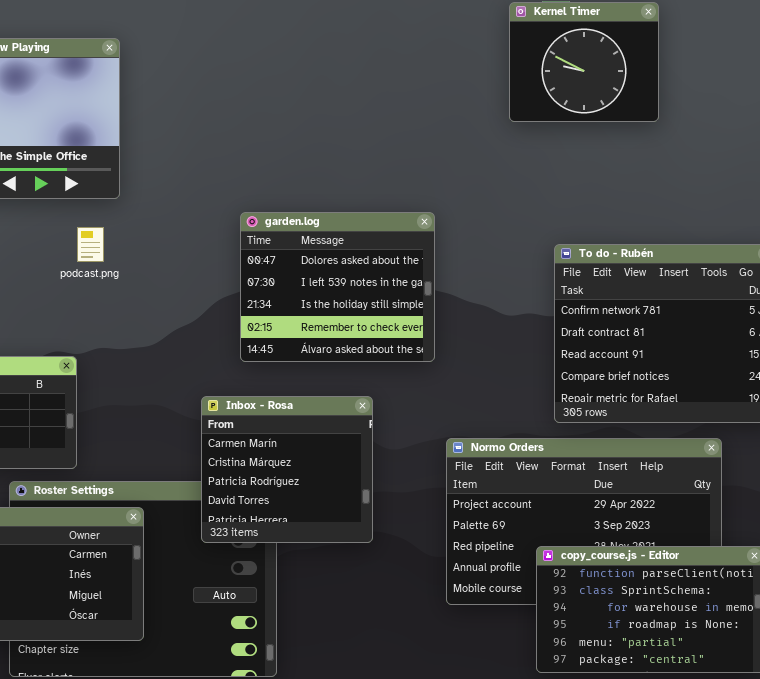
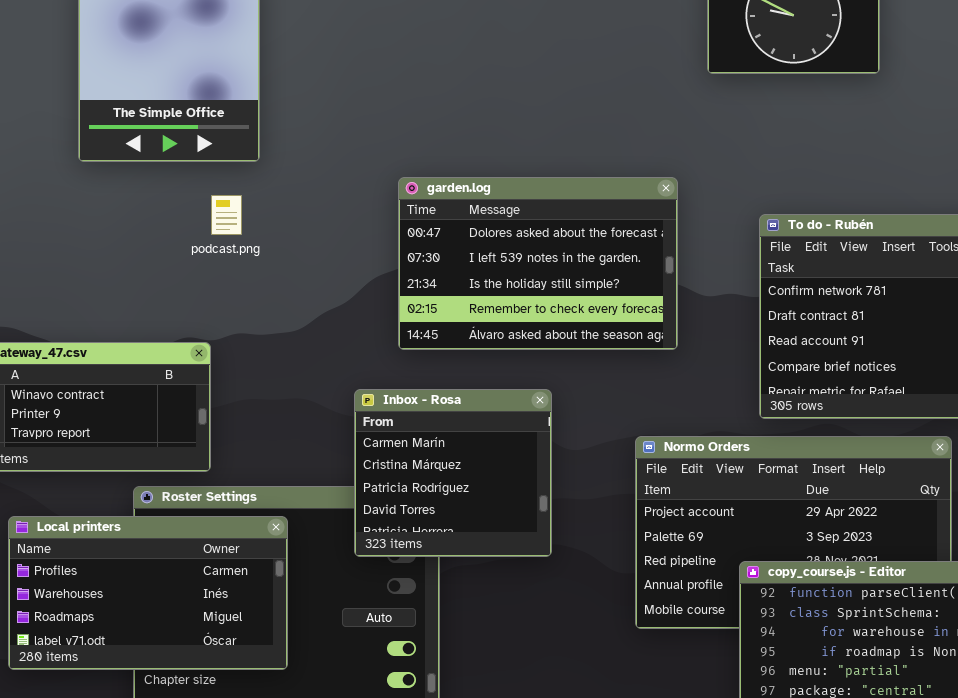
garden.log: [240,212,435,362] -> [398,177,678,350], resized

